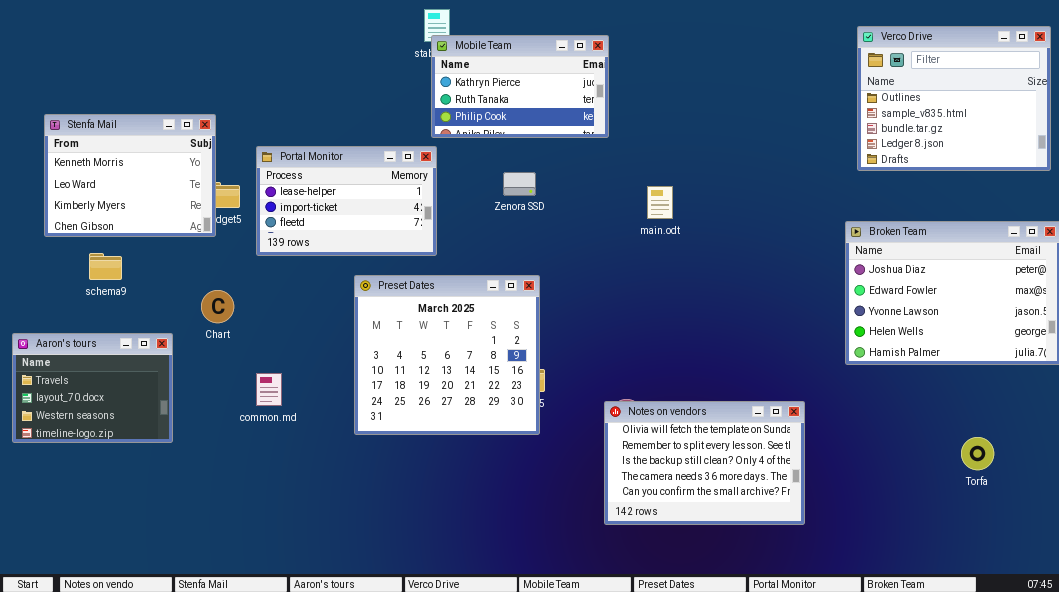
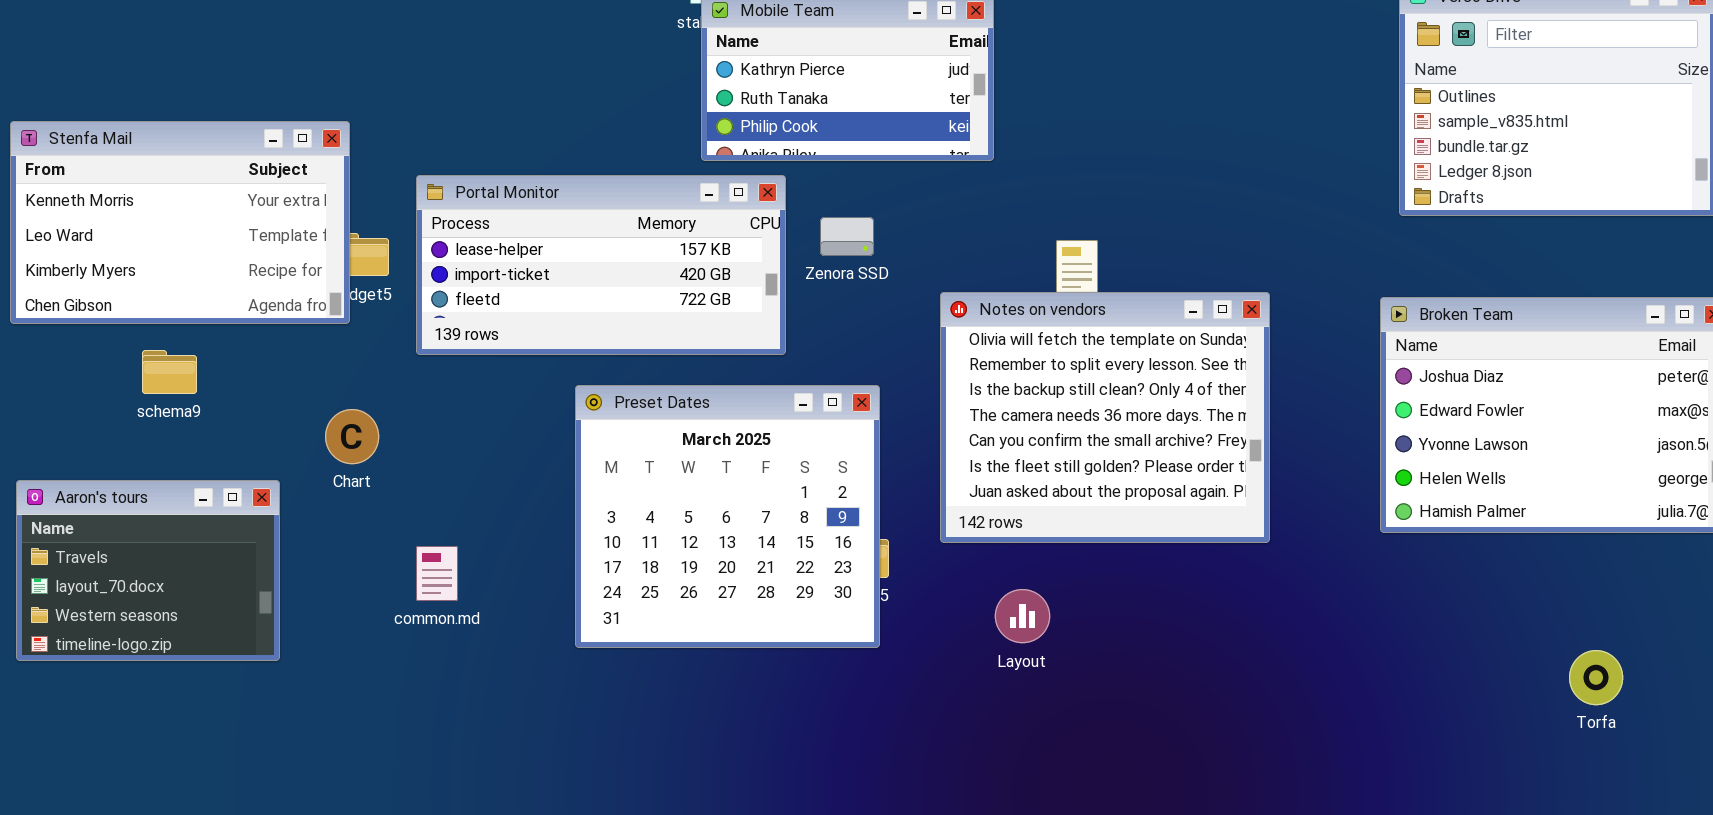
Stenfa Mail: [44,114,216,237] -> [10,121,350,324], resized
Portal Monitor: [256,146,437,256] -> [416,175,786,355], resized
Notes on vendors: [604,401,805,525] -> [940,292,1270,543], moved, resized

